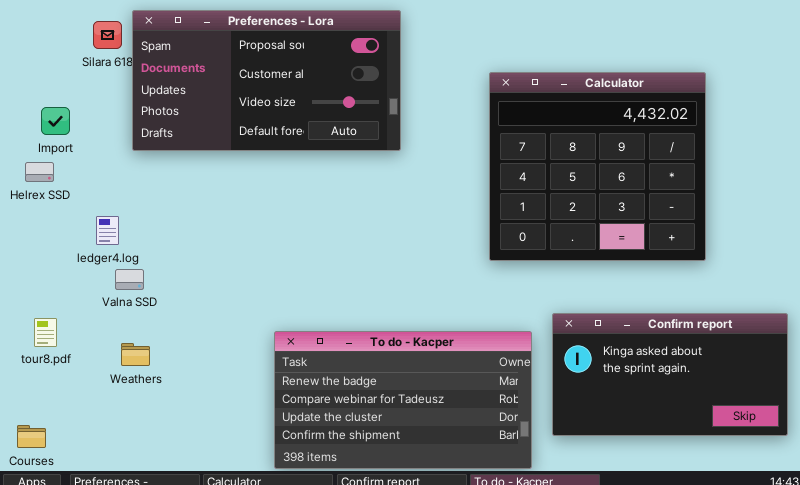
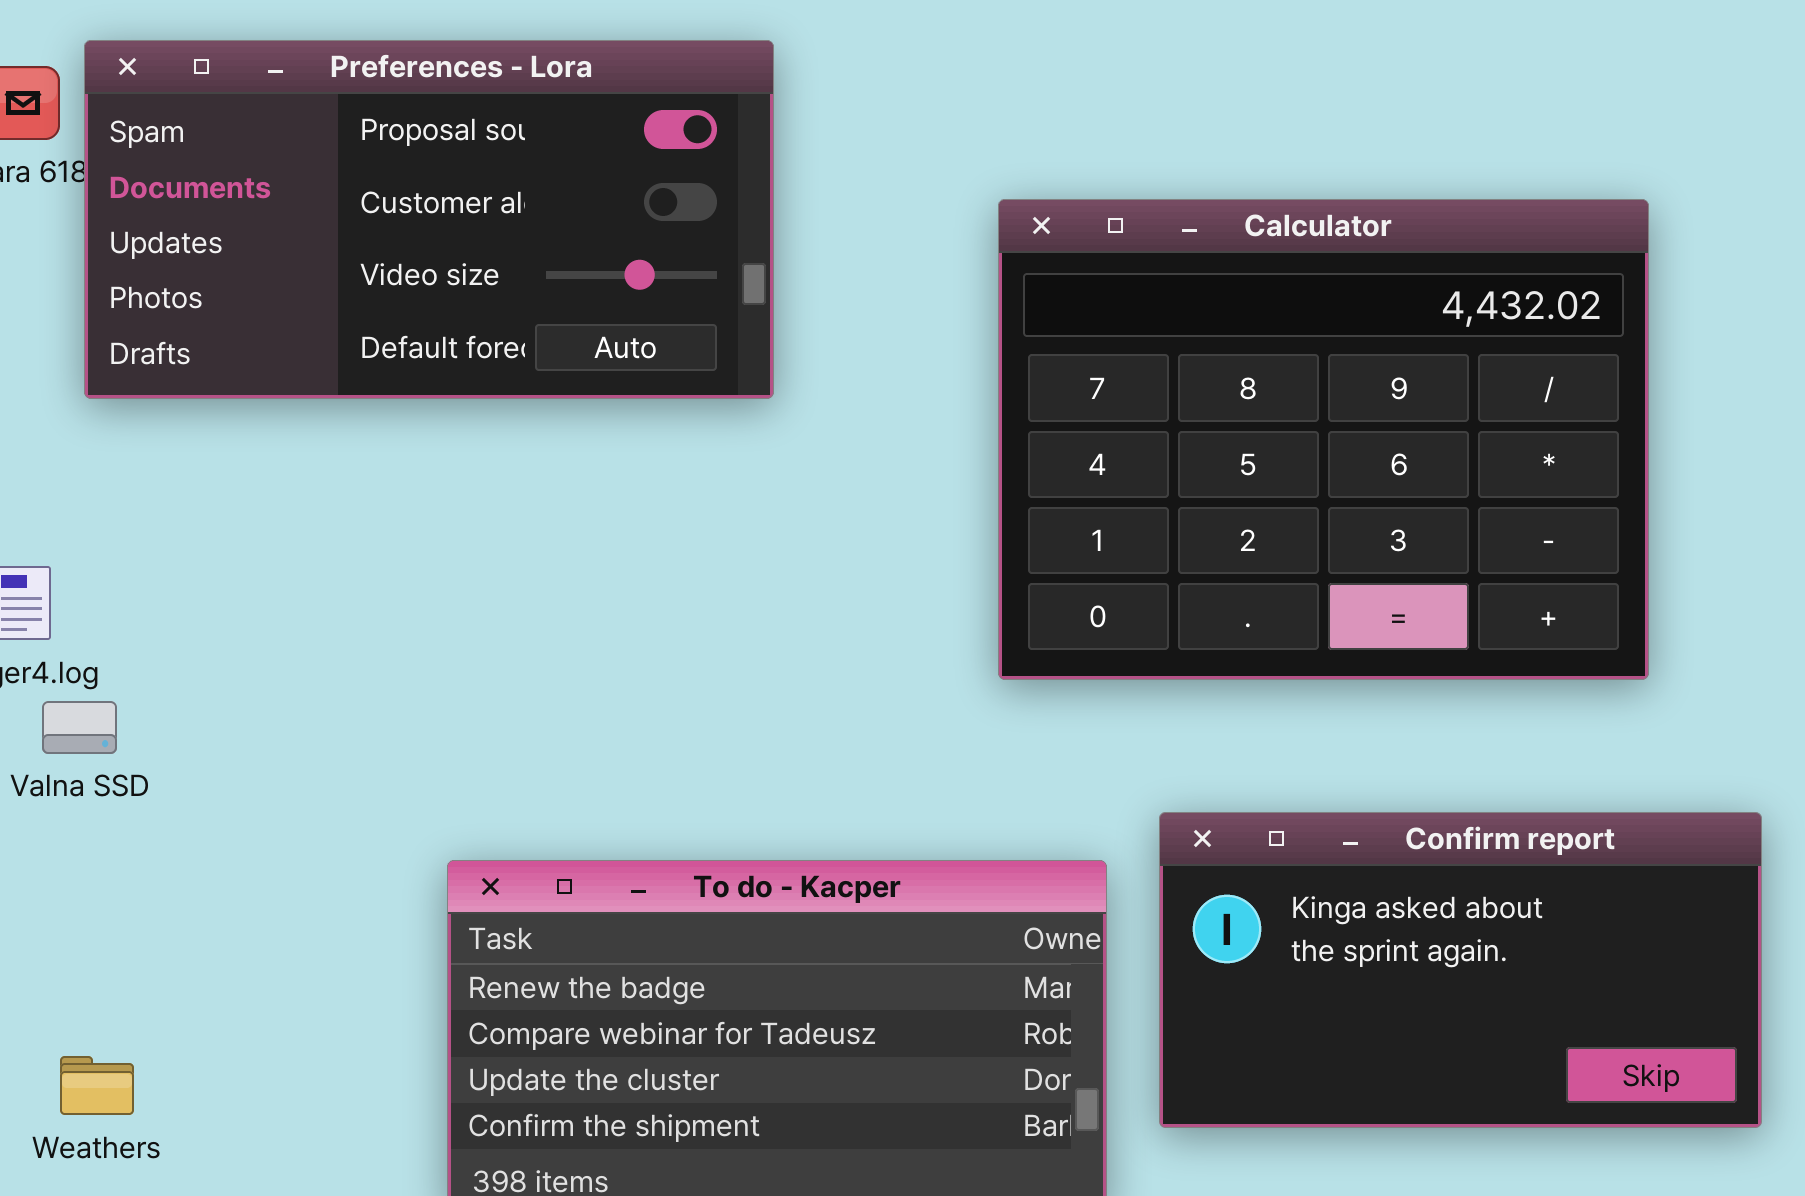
Calculator: [489,72,706,261] -> [998,199,1649,680], resized
Weathers: [121,343,150,366] -> [60,1056,134,1115], moved

